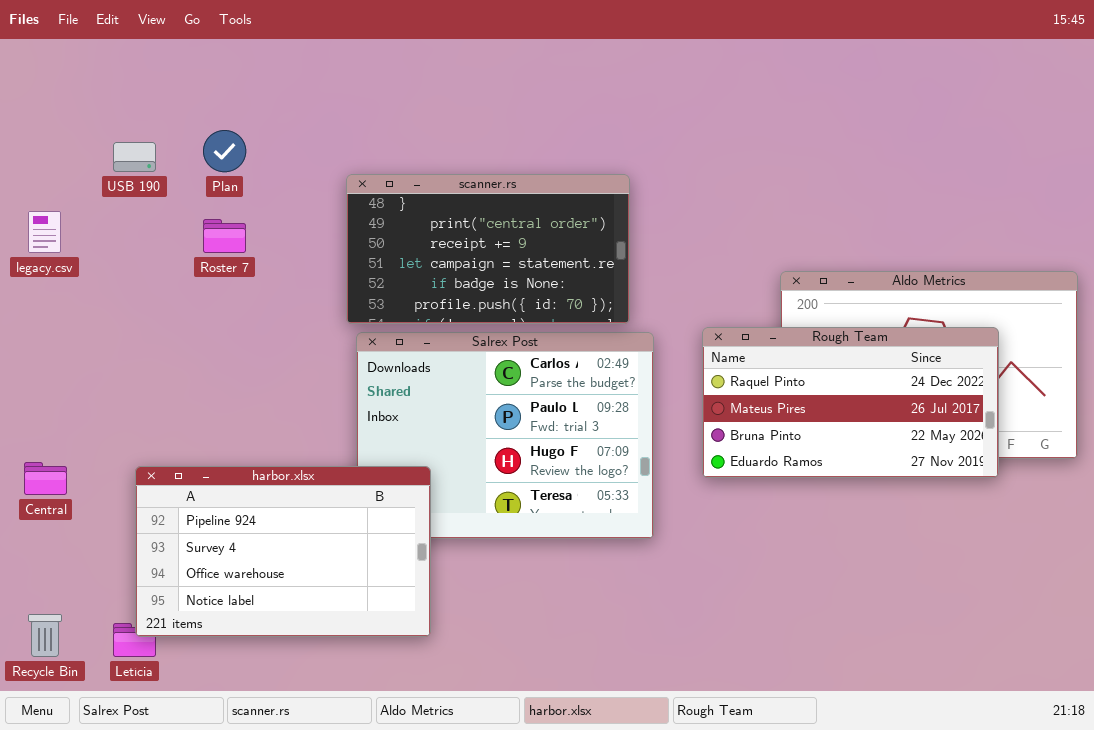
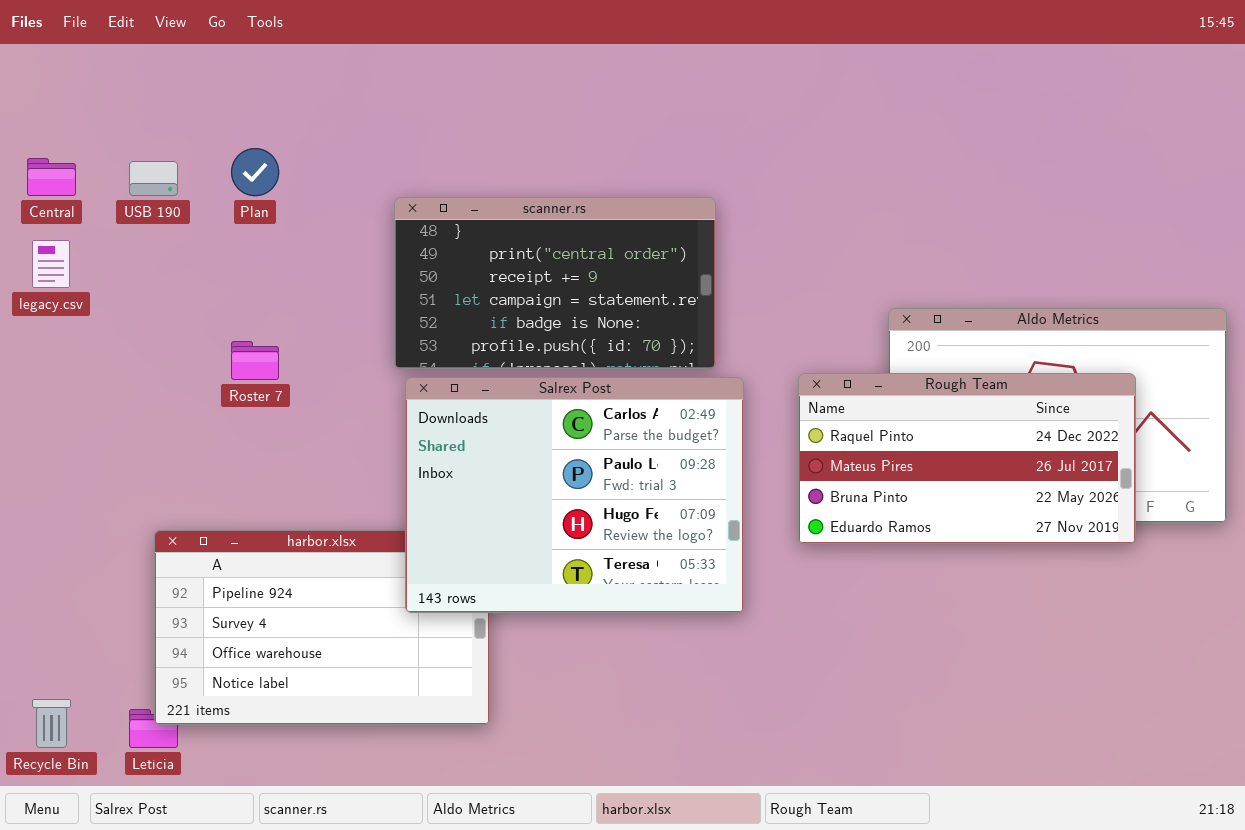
Roster 7: [203,219,246,253] -> [231,341,279,380], moved
Salrex Post: [356,332,654,539] -> [405,377,744,613], raised
Central: [24,462,67,495] -> [27,158,76,196], moved

